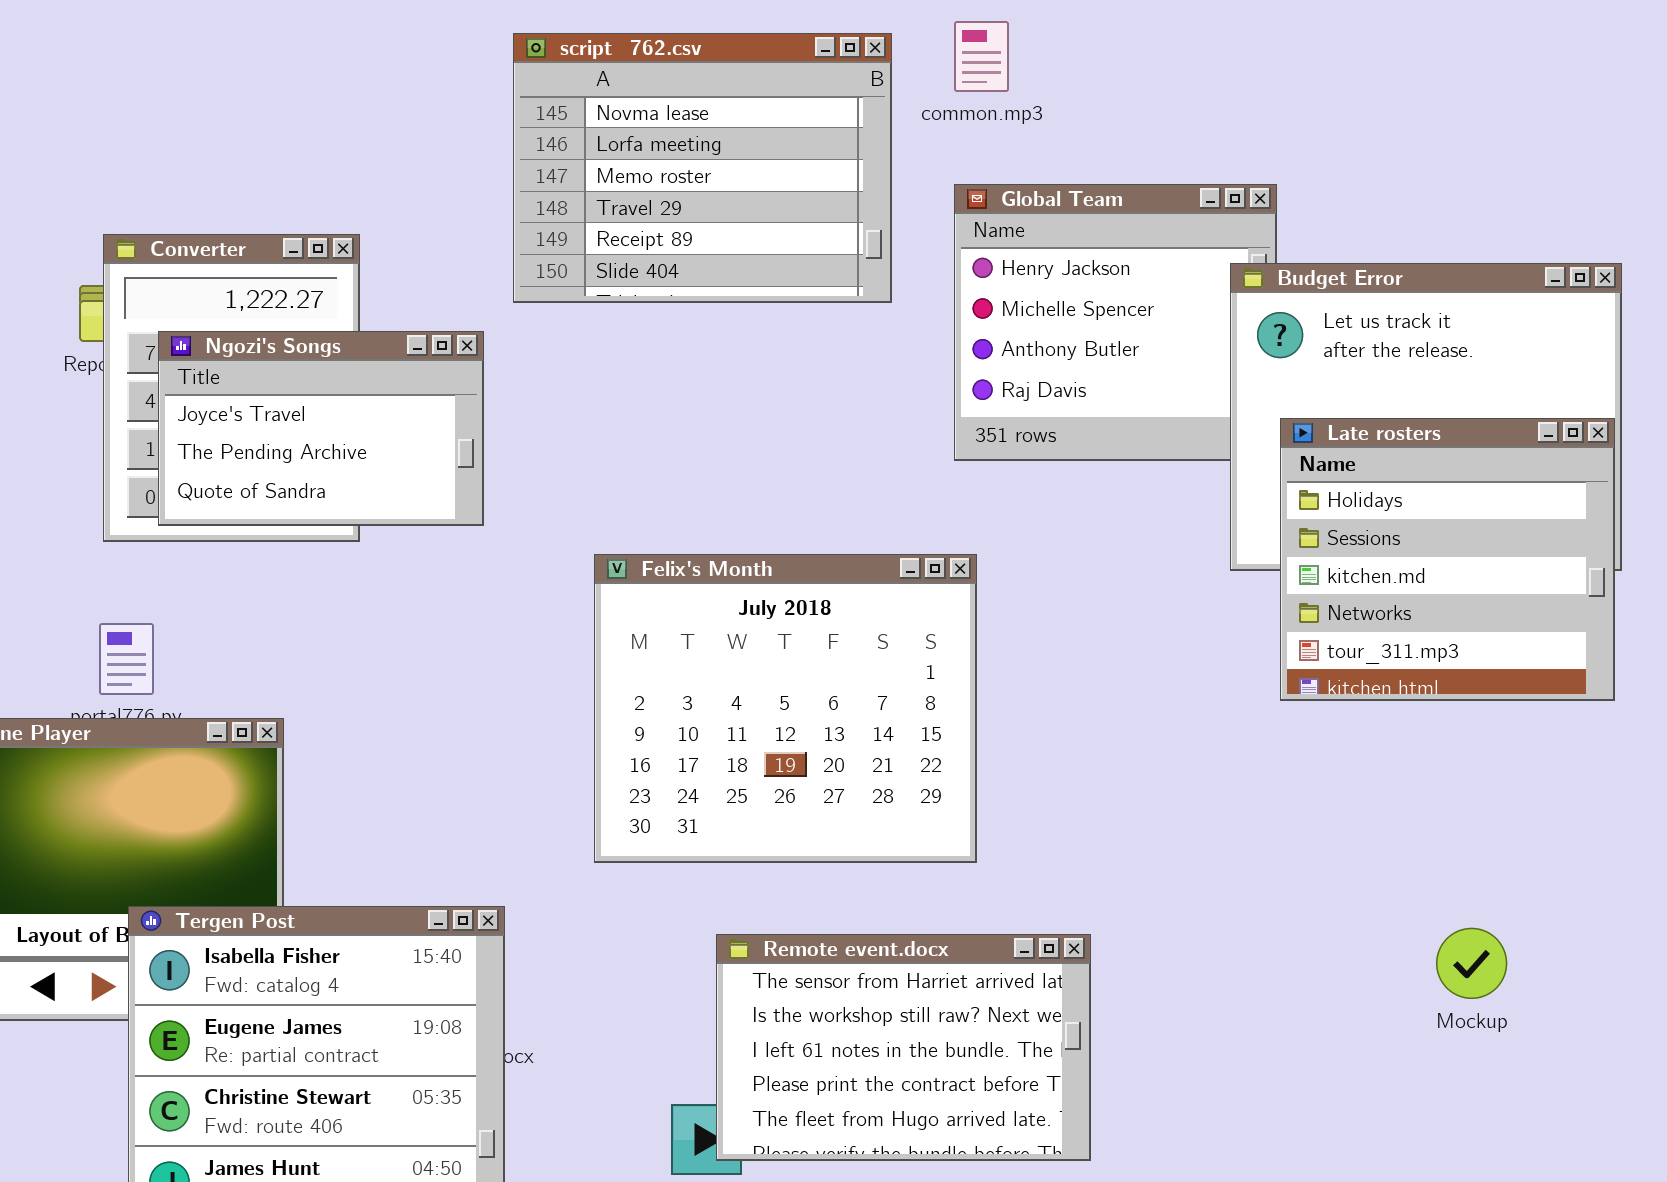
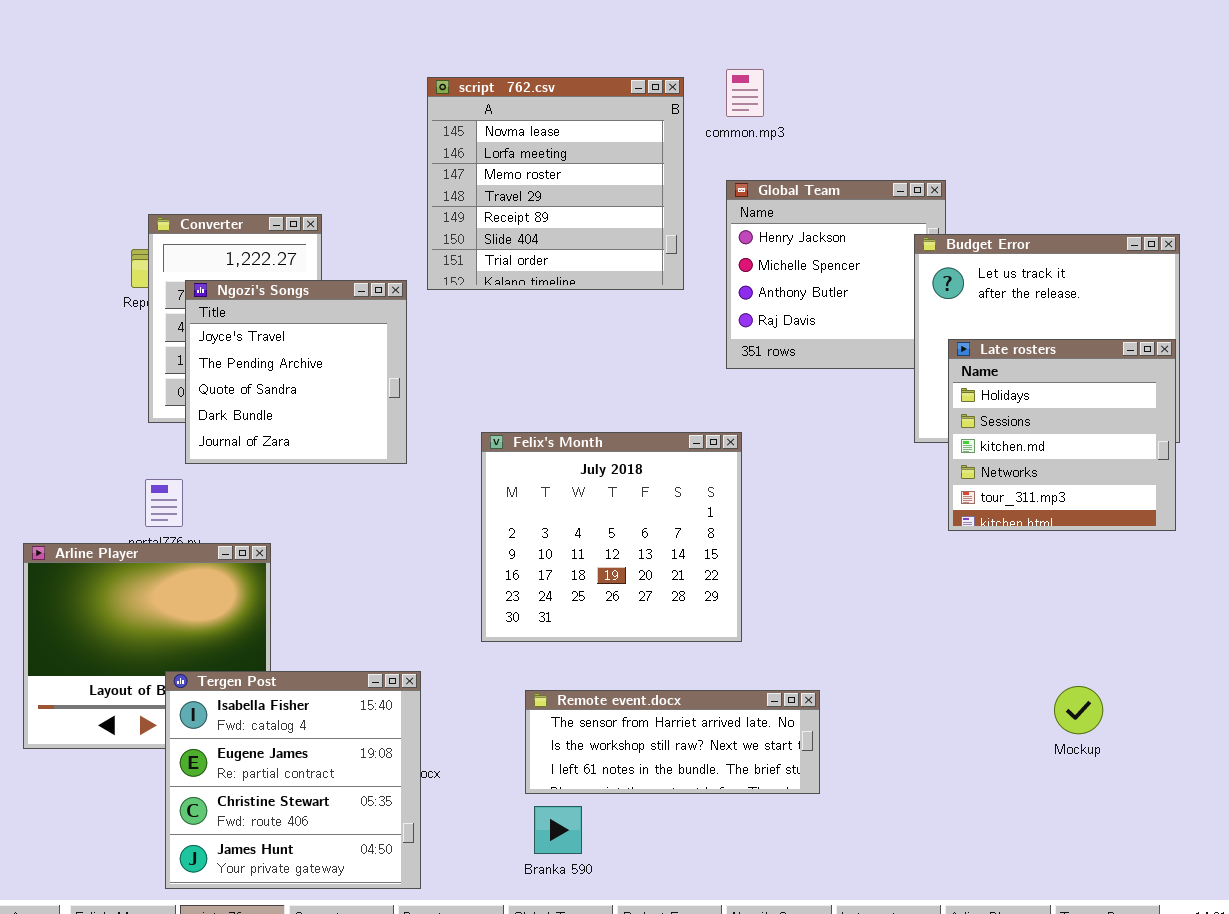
script_762.csv: [513,33,892,303] -> [427,77,684,290], resized
Ngozi's Songs: [158,331,484,526] -> [185,280,407,464], resized
Remote event.docx: [716,934,1091,1161] -> [525,690,820,794], resized

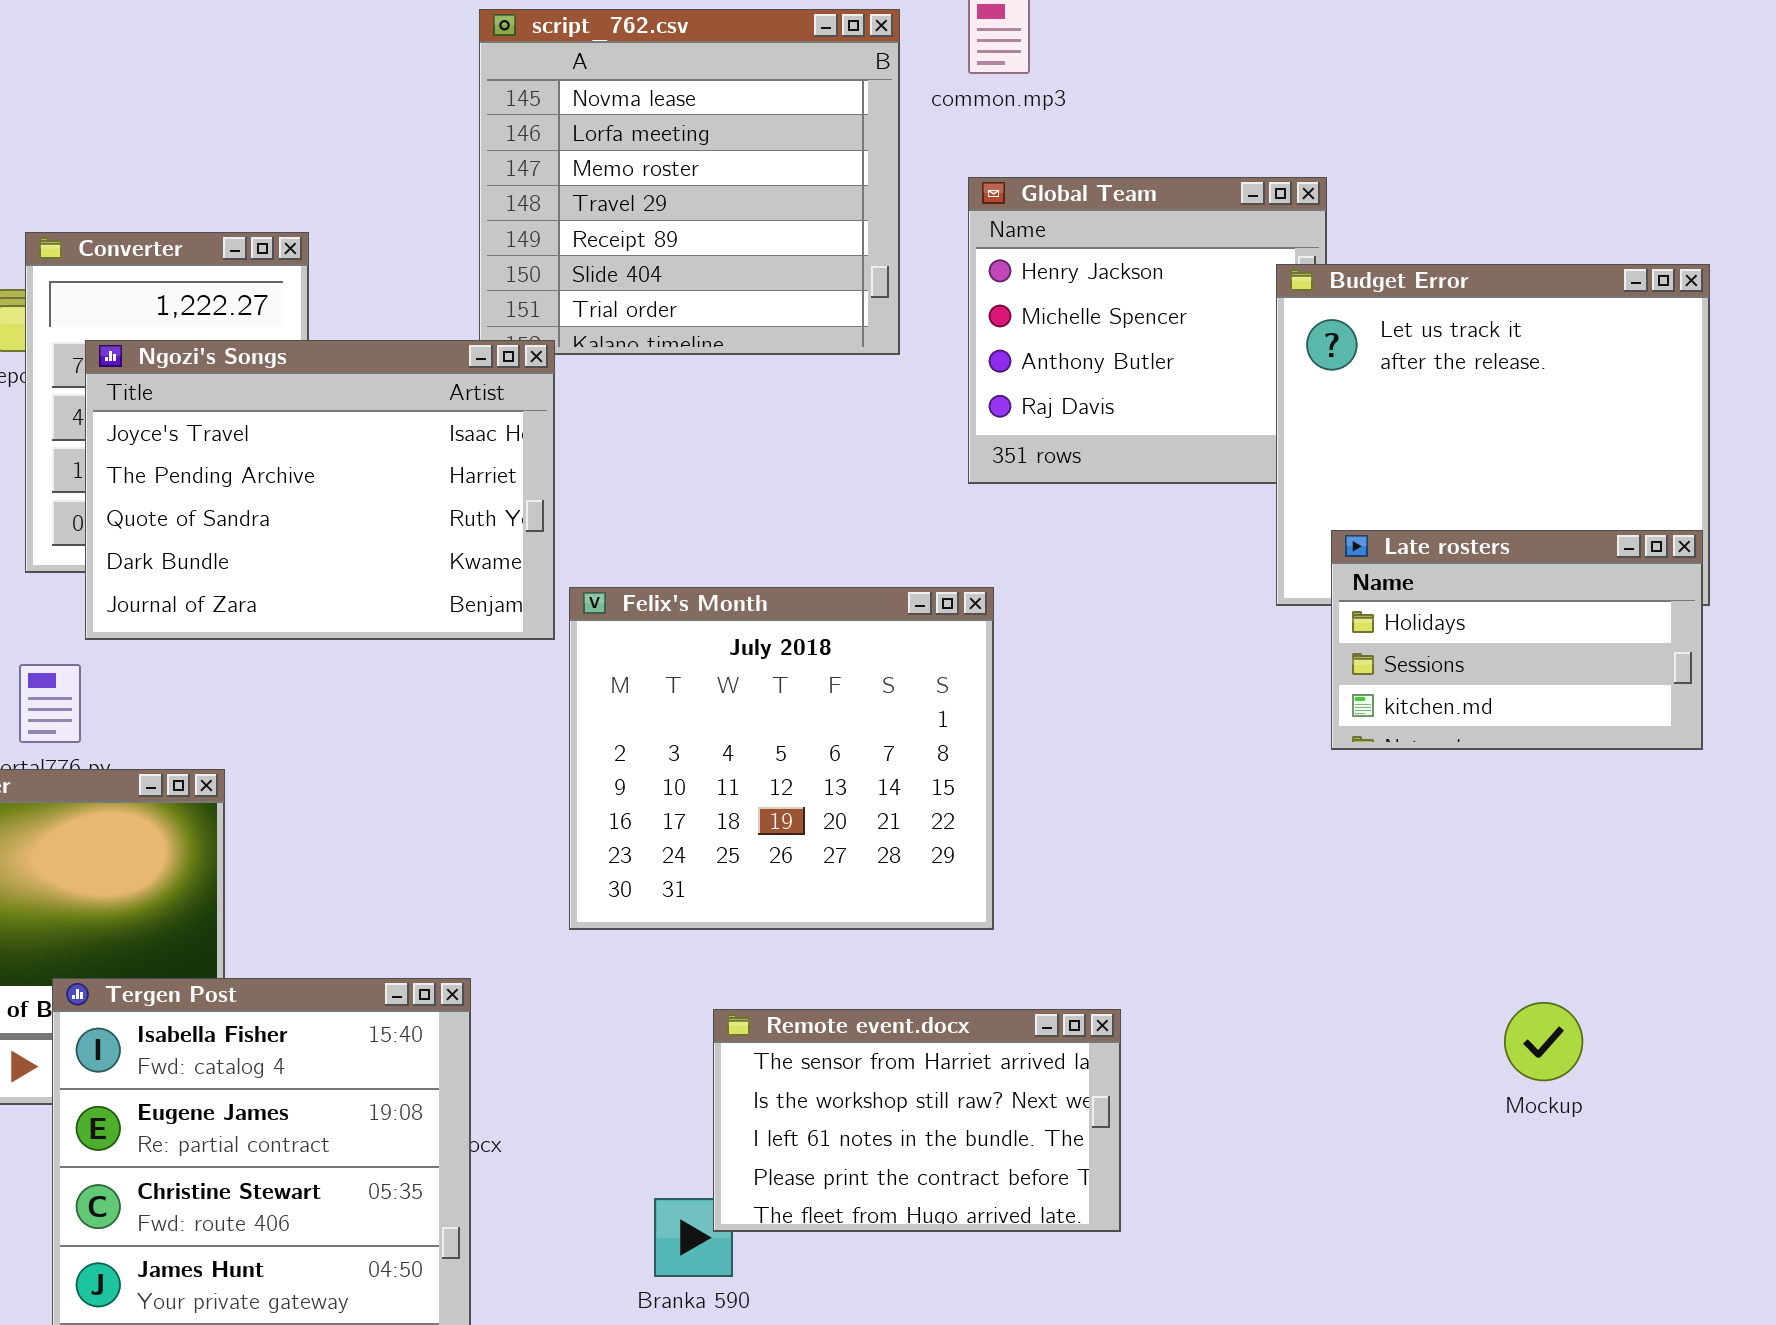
Ngozi's Songs: [185,280,407,464] -> [85,340,555,640], resized
Late rosters: [948,339,1176,531] -> [1331,530,1703,750], resized
Remote event.docx: [525,690,820,794] -> [713,1009,1121,1232], resized

